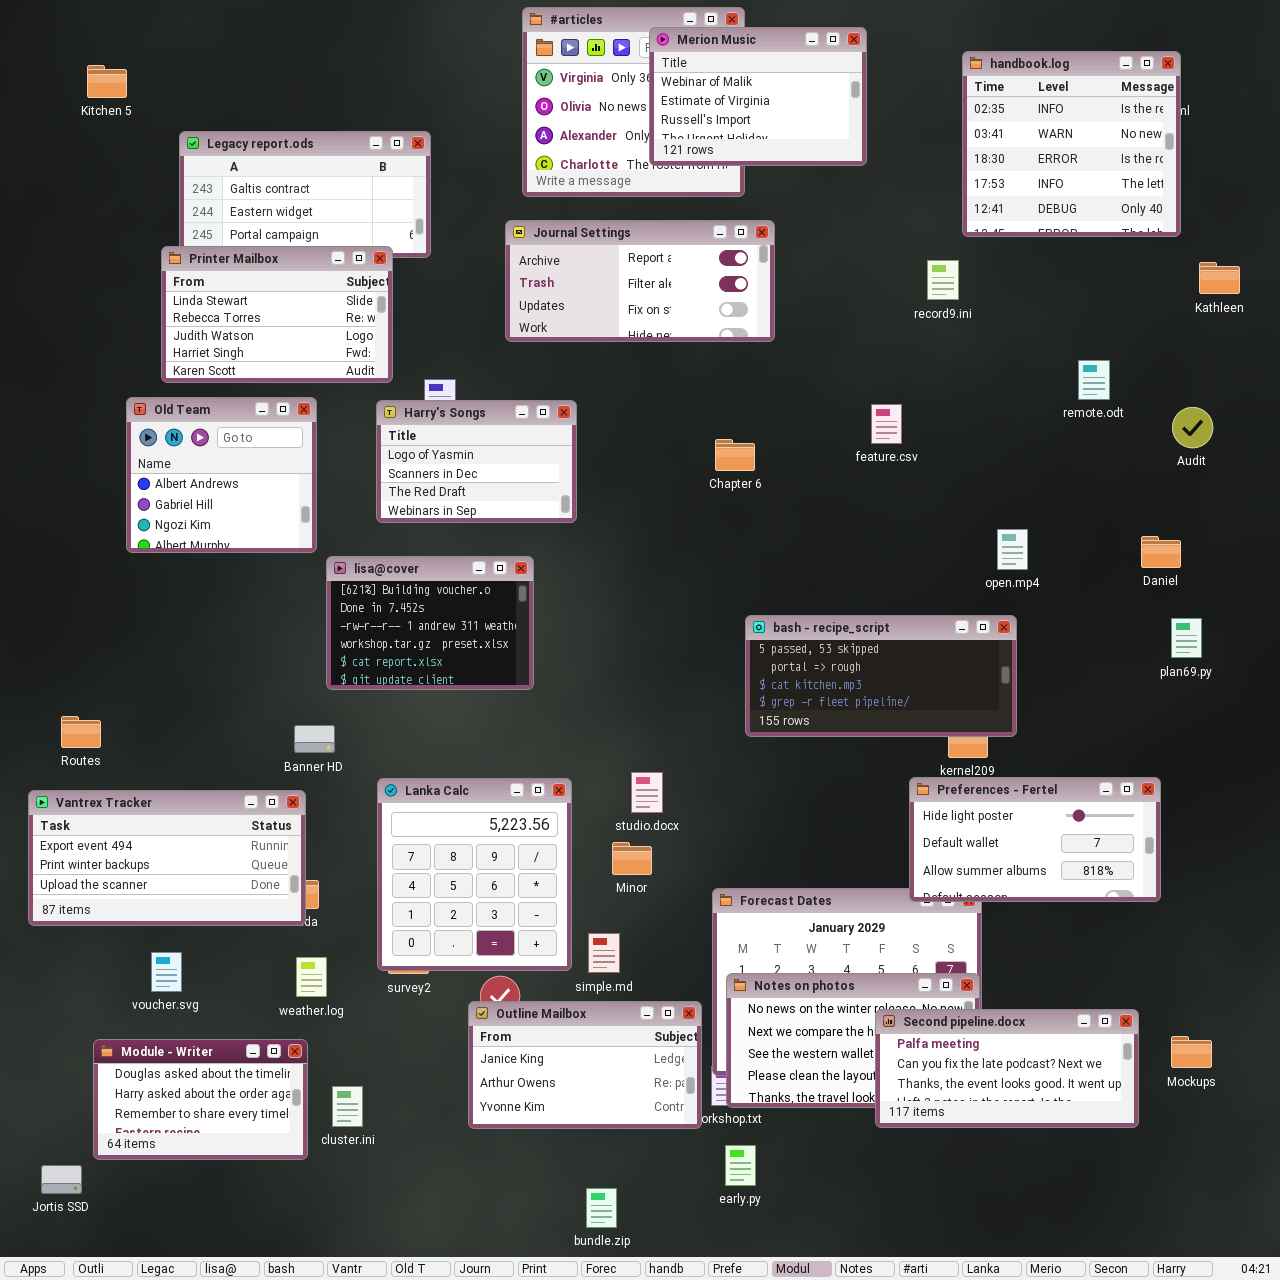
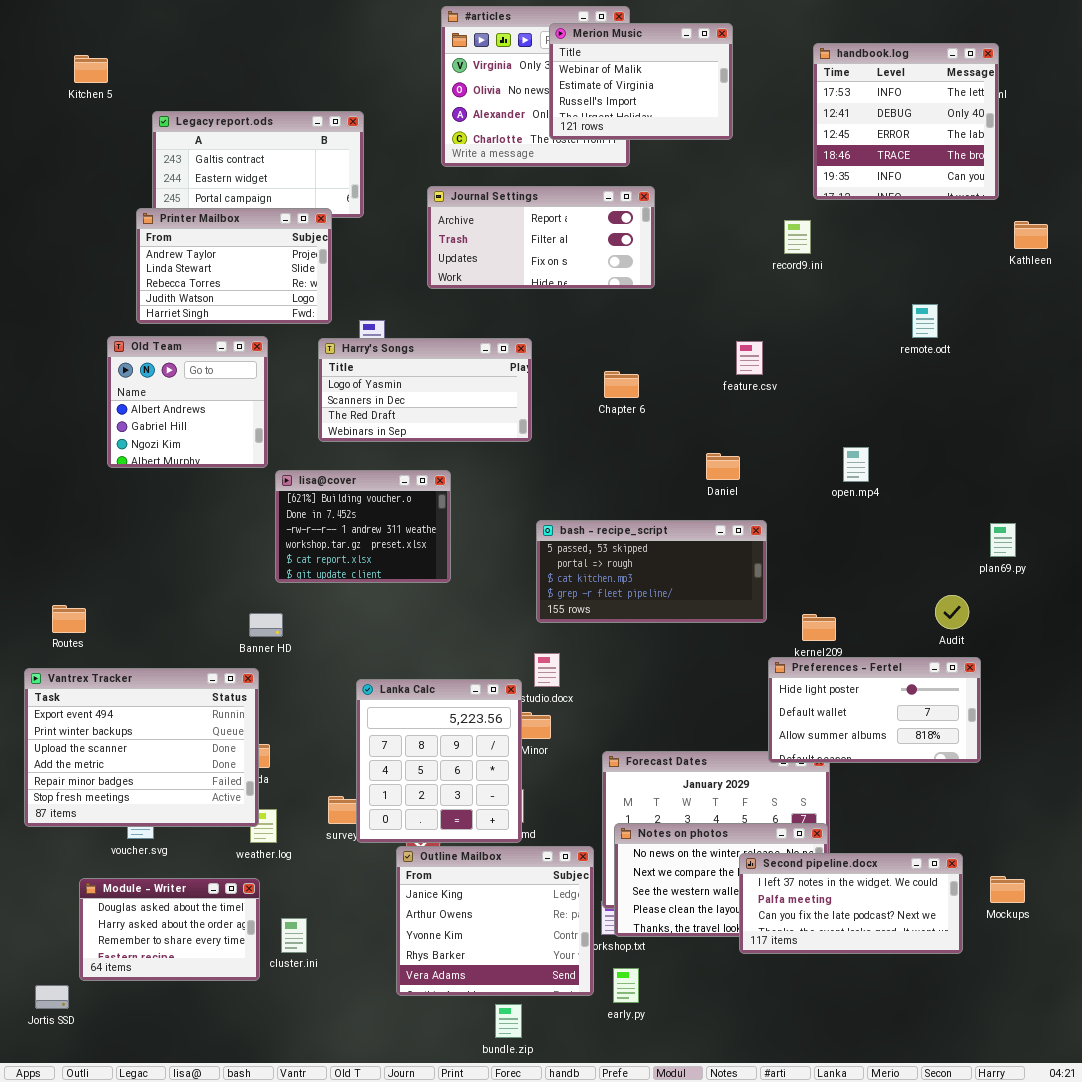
handbook.log: [962,51,1181,237] -> [813,43,999,200], scrolled down 3 rows
Printer Mailbox: [161,246,393,383] -> [136,208,332,324], scrolled up 1 row
Harry's Songs: [376,400,577,523] -> [318,338,532,442], resized
Audit: [1172,407,1213,448] -> [935,595,969,629], moved
Daniel: [1141,536,1181,568] -> [706,453,740,480], moved
bash - recipe_script: [745,615,1017,737] -> [536,520,767,623], moved
Lanka Calc: [377,778,572,971] -> [356,679,522,843], moved
Vantrex Tracker: [28,790,306,926] -> [24,668,259,827], resized
Outline Mailbox: [468,1001,702,1129] -> [396,846,594,996], resized
Second pipeline.docx: [875,1009,1139,1128] -> [739,853,963,954], scrolled up 1 row

